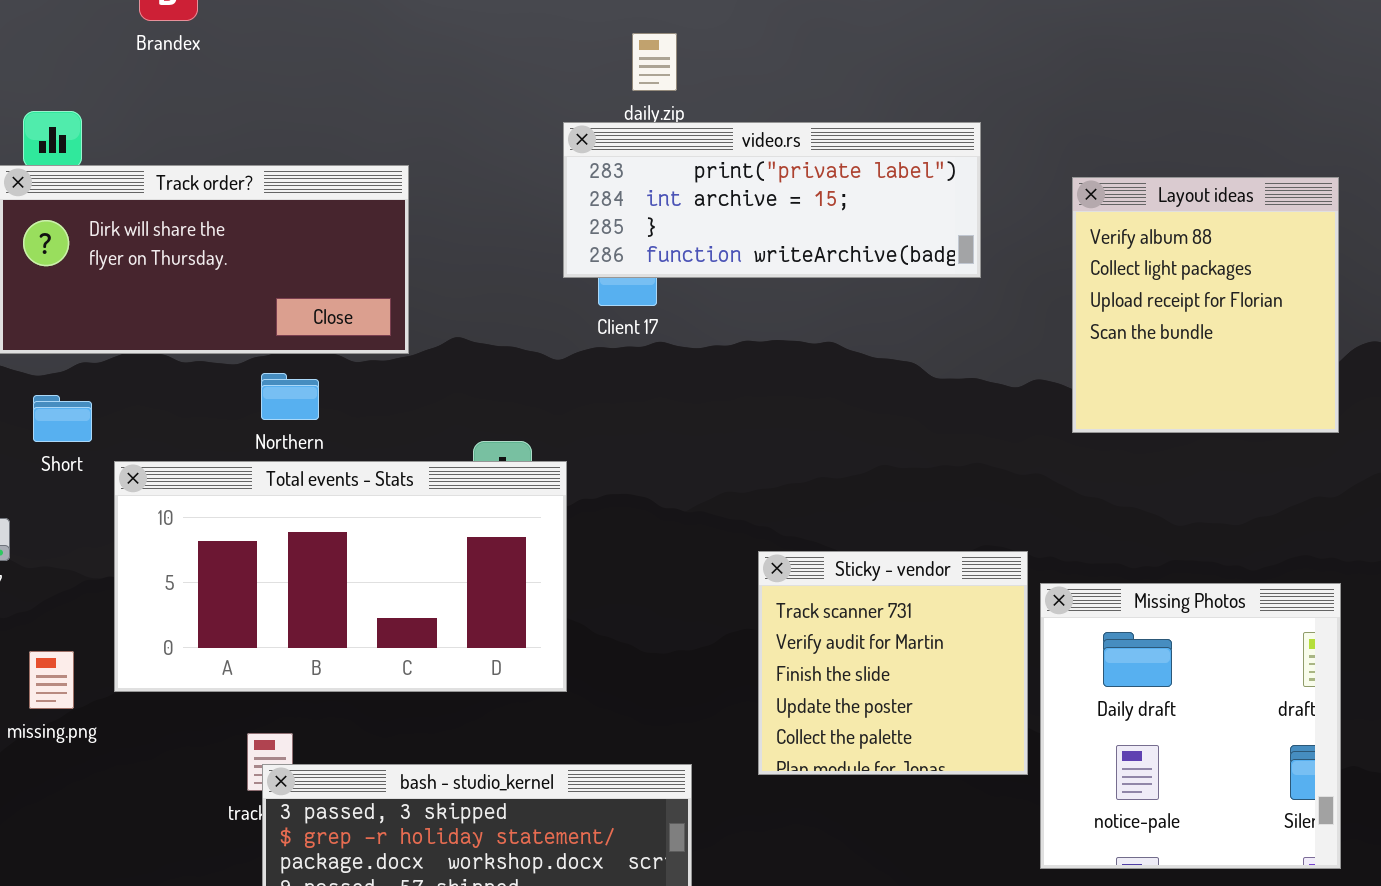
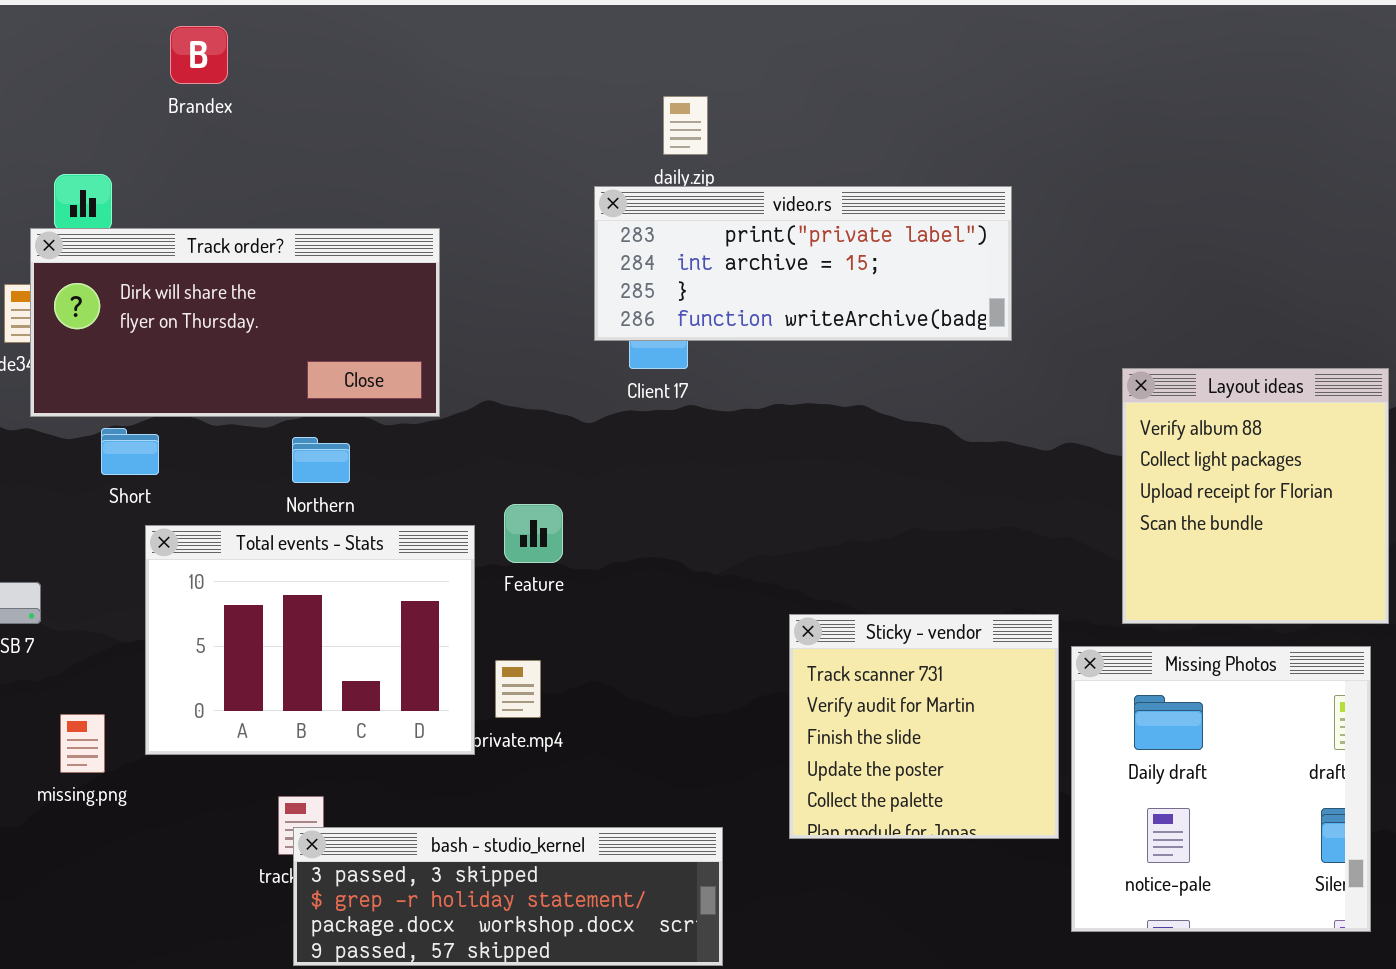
Layout ideas: [1072,177,1339,433] -> [1122,368,1389,624], moved
Short: [33,395,92,442] -> [101,428,159,475], moved
Total events - Stats: [114,461,567,692] -> [145,525,475,755], resized

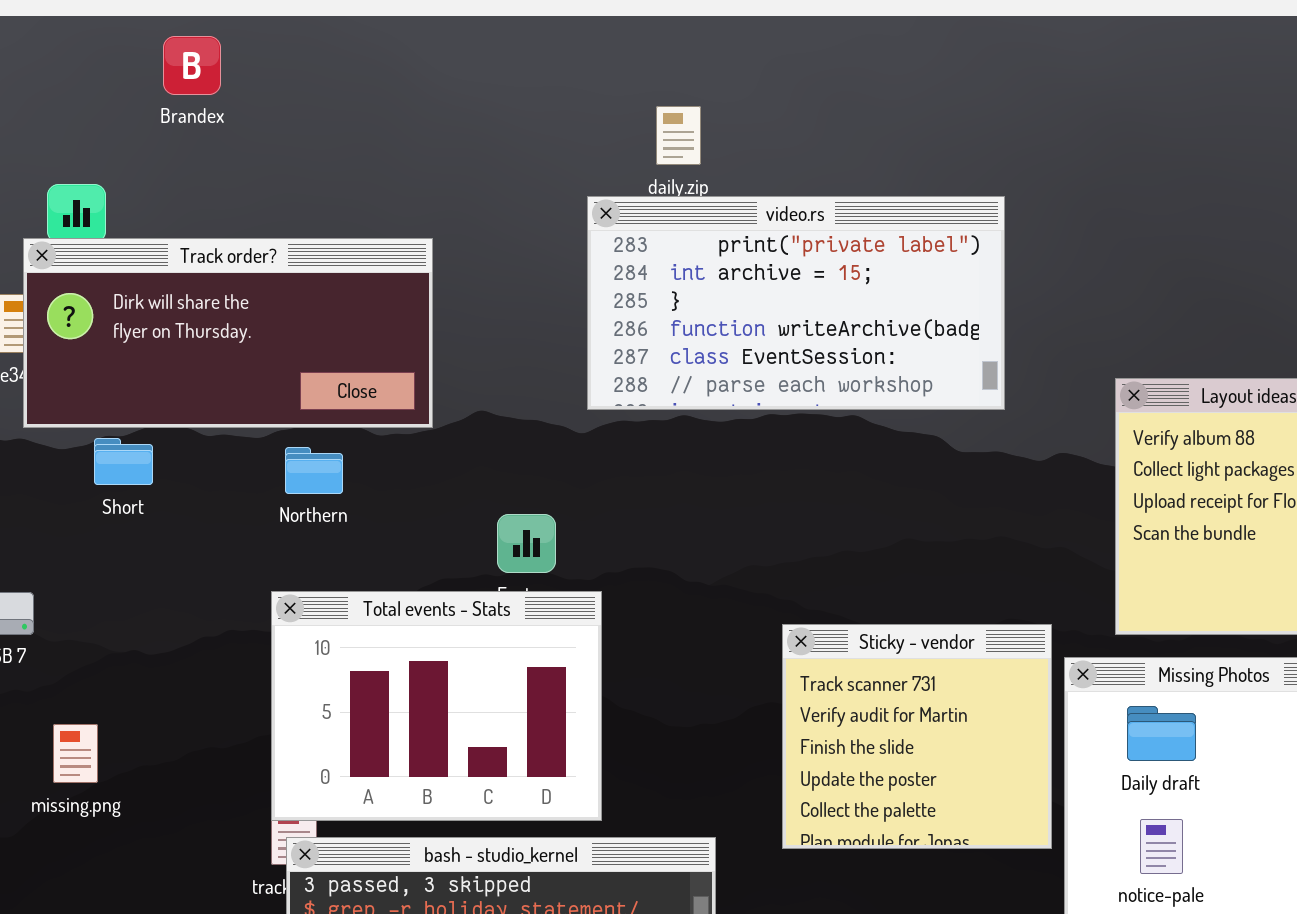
video.rs: [594,186,1012,341] -> [587,196,1005,410], resized
Total events - Stats: [145,525,475,755] -> [271,591,602,821], moved

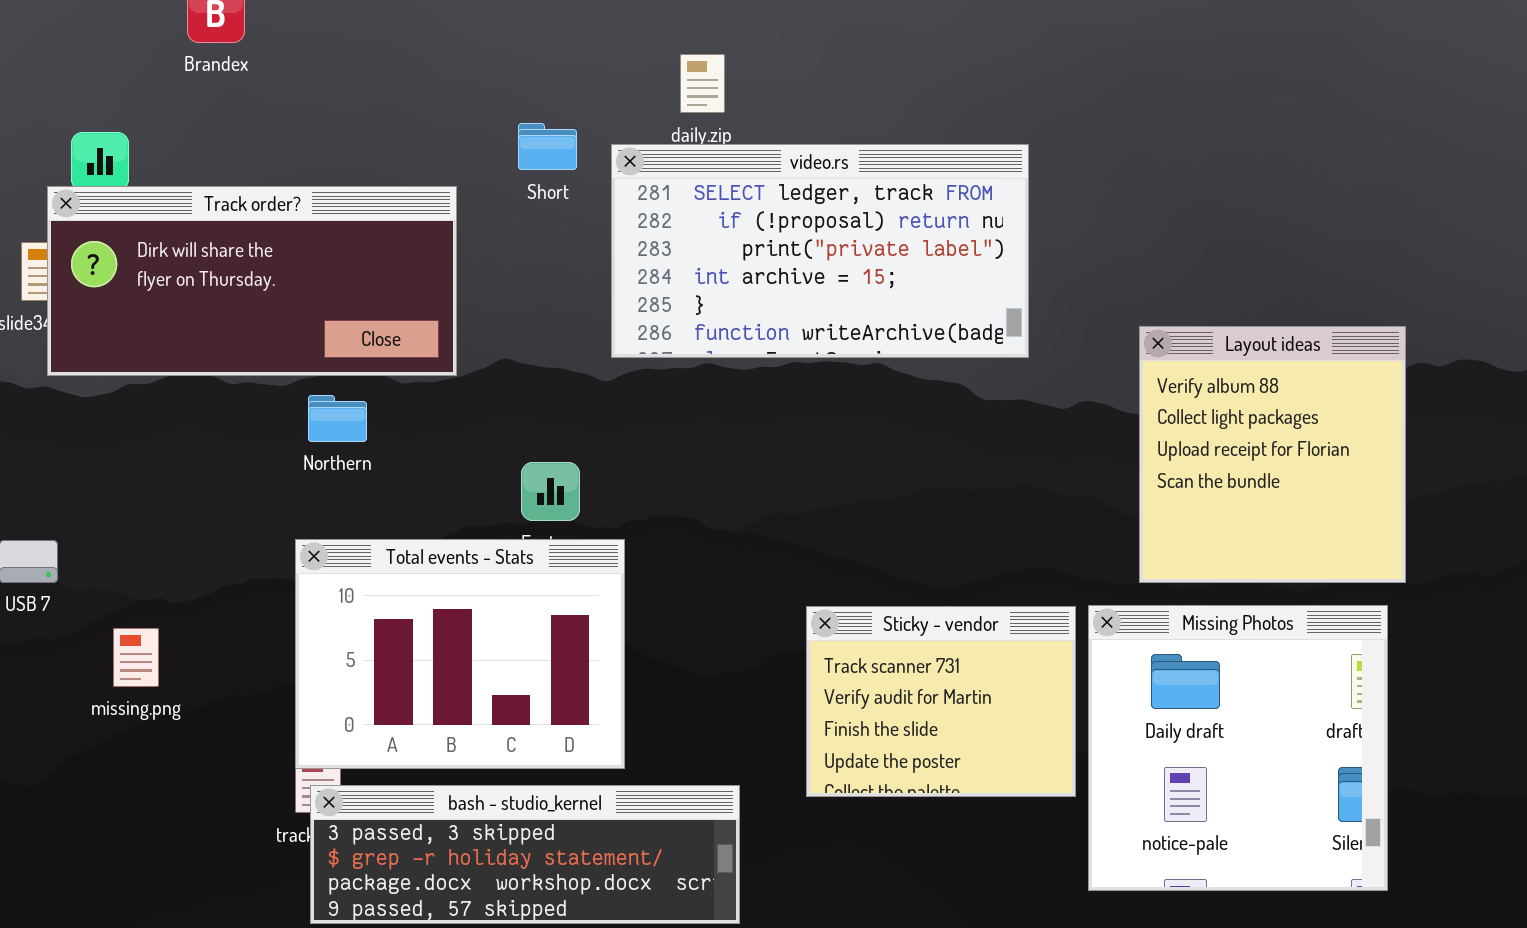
video.rs: [587,196,1005,410] -> [611,144,1029,358], scrolled up 2 rows
Short: [94,438,153,485] -> [518,123,577,170], moved
Sticky - vendor: [782,624,1052,849] -> [806,606,1076,797], resized
missing.png: [53,724,98,783] -> [113,628,159,687], moved

